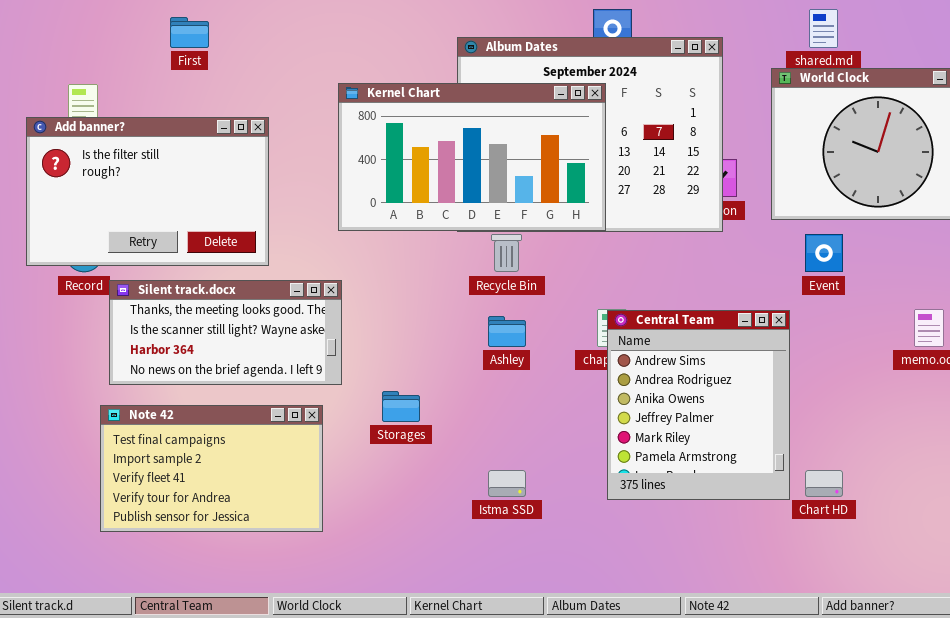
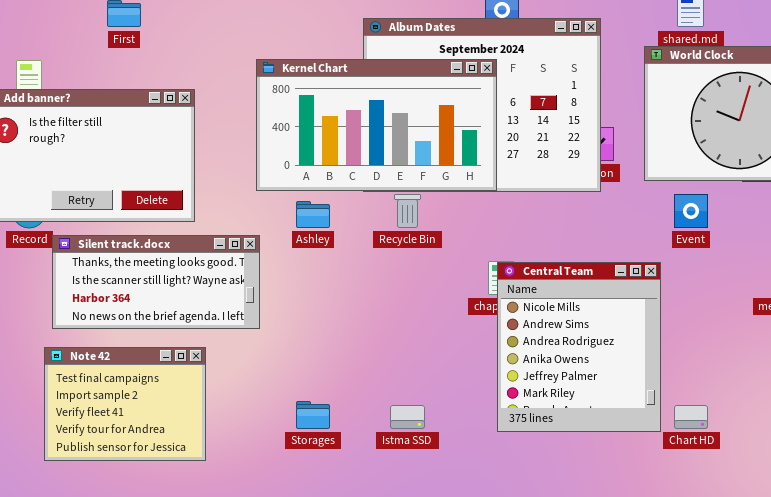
Central Team: [607,310,790,500] -> [497,262,661,432], scrolled up 1 row
Ashley: [488,316,526,347] -> [296,201,330,228], moved
Storages: [382,391,420,422] -> [296,401,330,429], moved
Note 42: [100,405,323,532] -> [44,347,206,461], resized

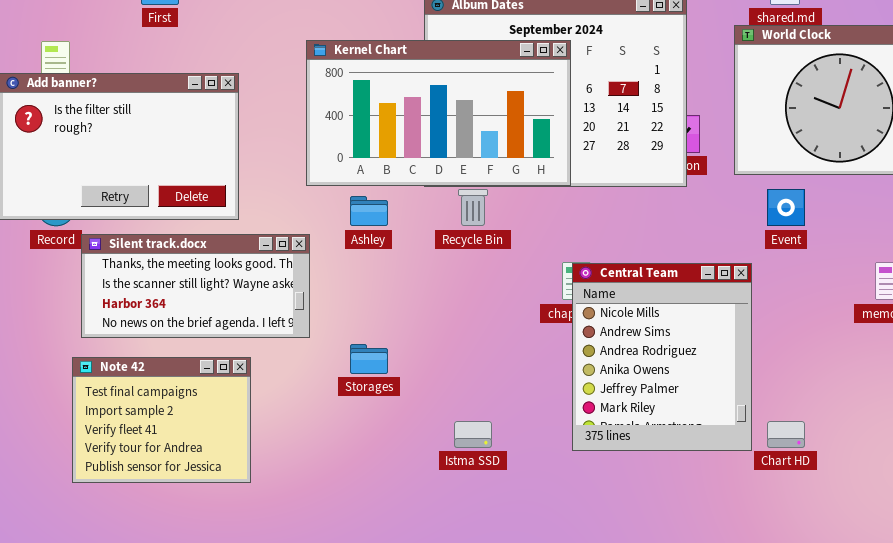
Storages: [296,401,330,429] -> [350,344,388,374], moved

